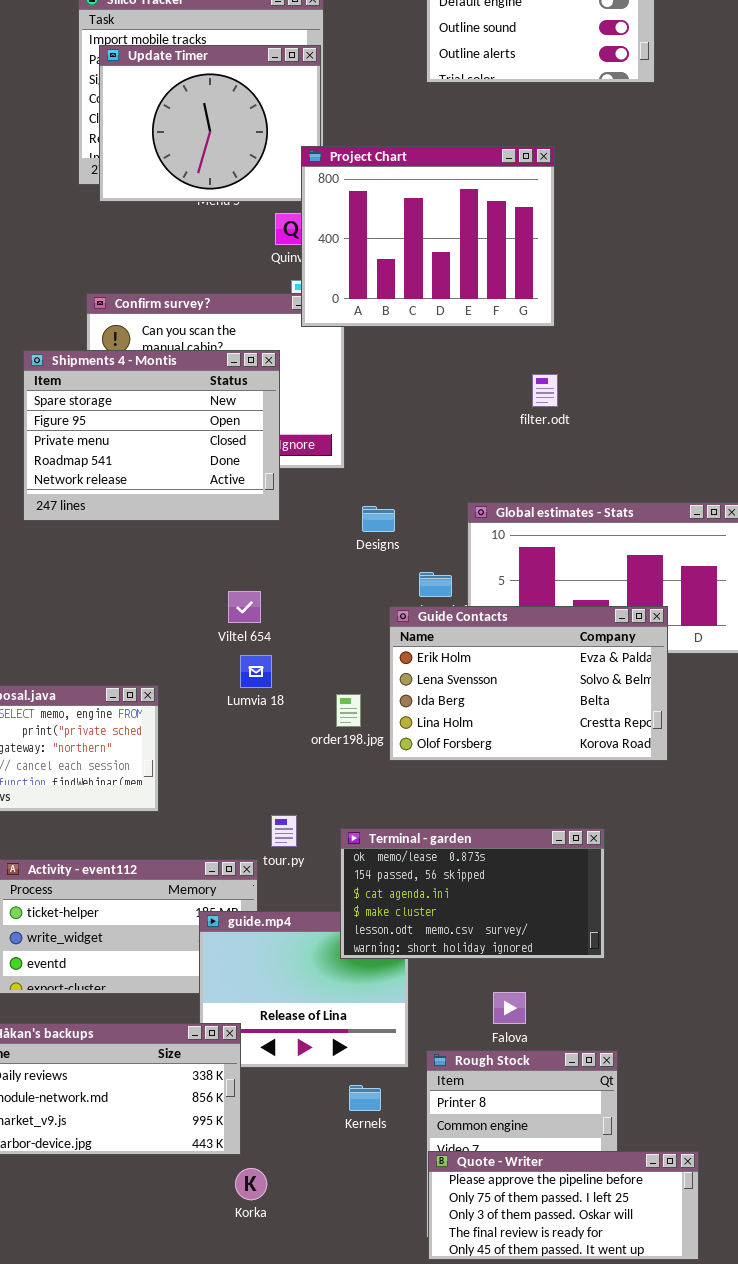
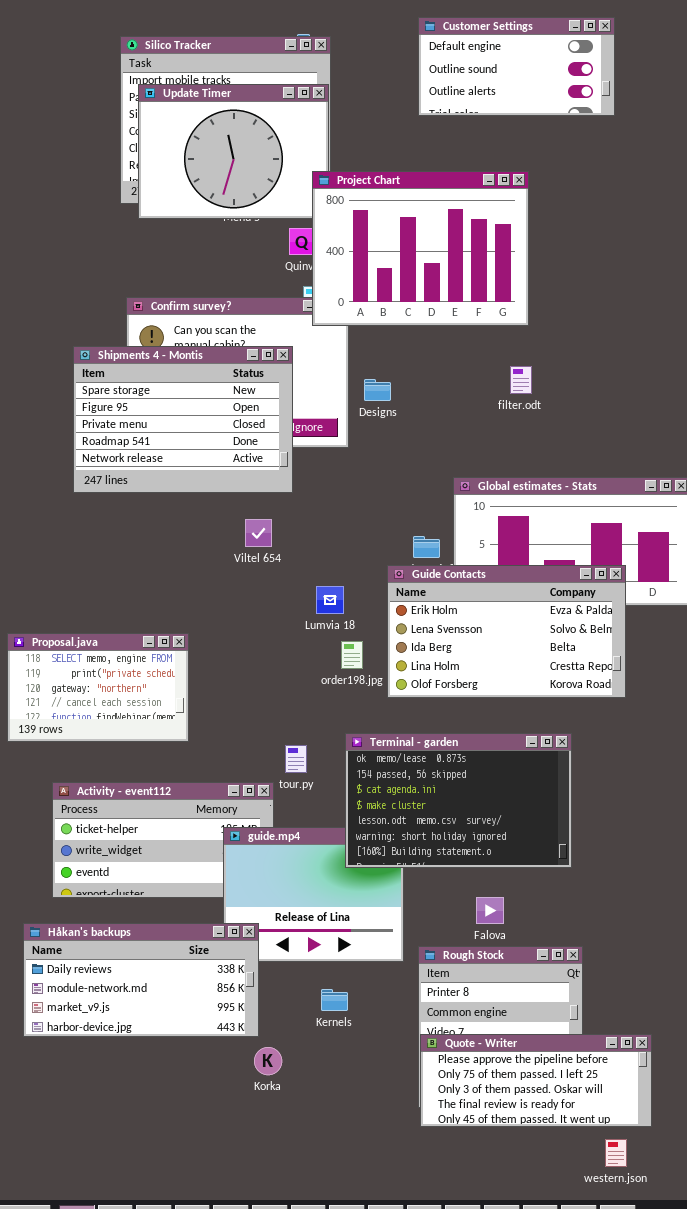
Designs: [362,506,395,532] -> [364,379,391,401], moved
Viltel 654: [228,591,261,623] -> [245,519,272,547], moved
Lumvia 18: [240,655,272,688] -> [316,586,344,614], moved
Terminal - garden: [340,828,605,959] -> [345,733,572,868], resized
Kernels: [349,1085,381,1111] -> [321,989,348,1011], moved

